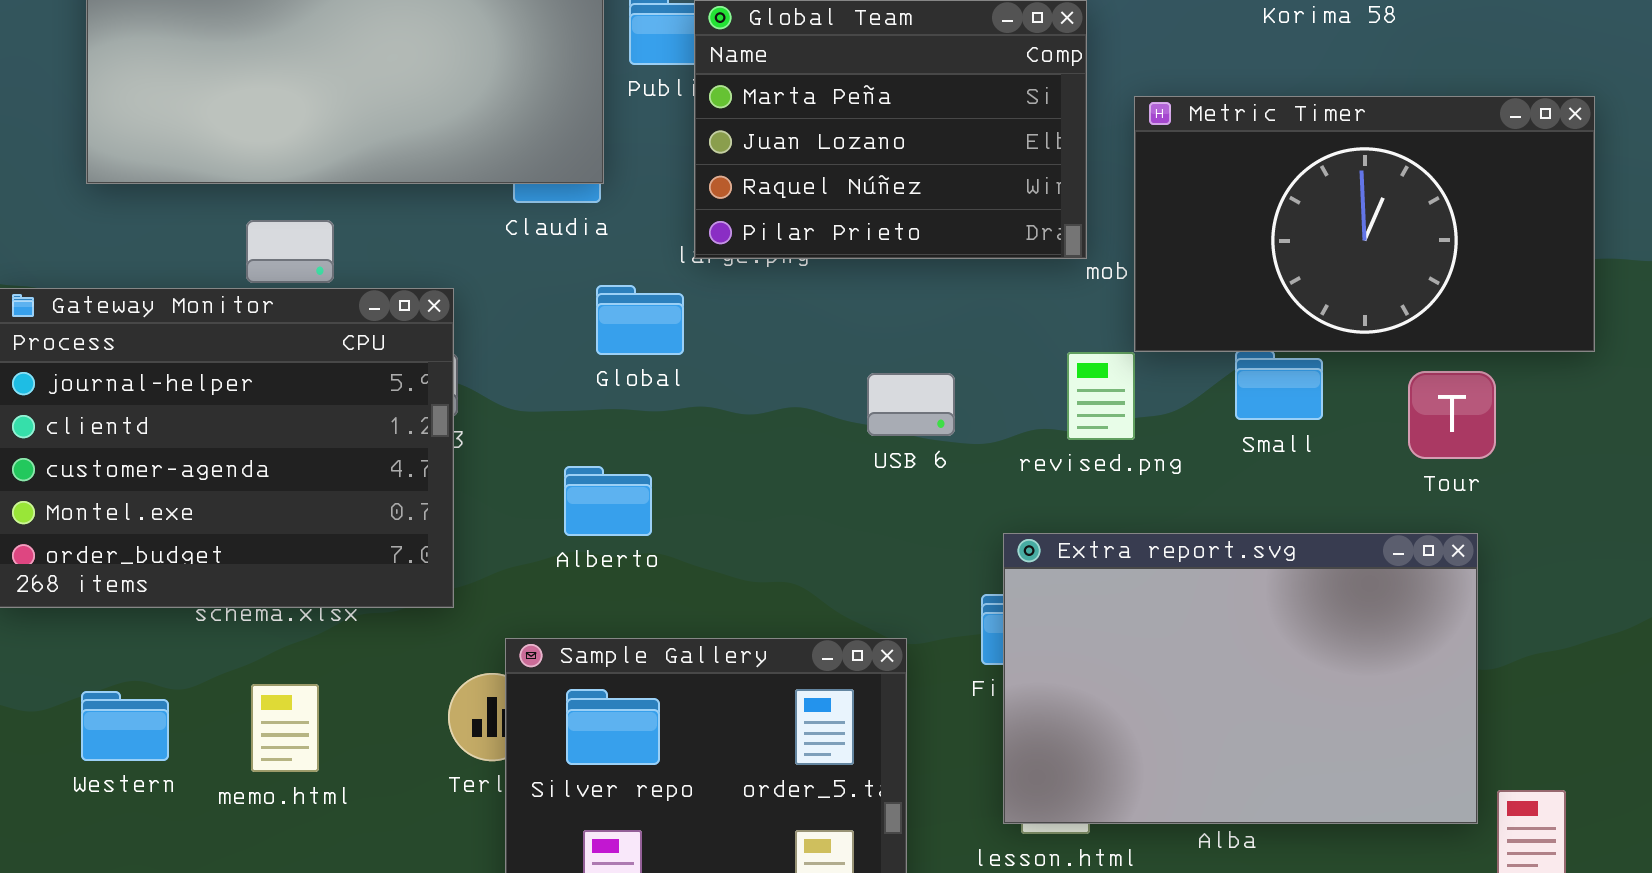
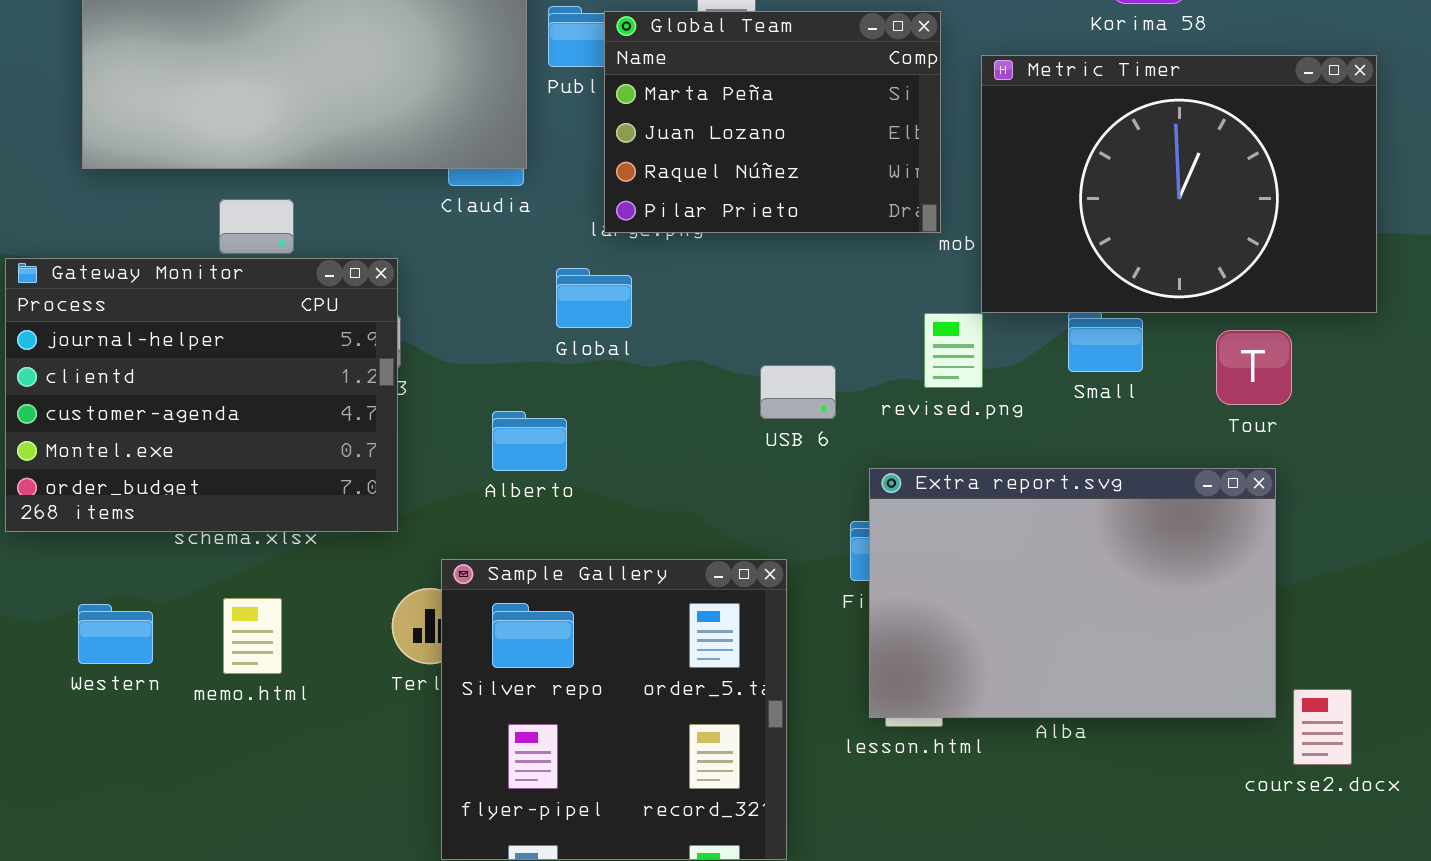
Metric Timer: [1134,96,1595,352] -> [981,55,1377,313], resized
Global: [596,285,684,355] -> [556,268,632,328], moved
USB 6: [867,373,955,436] -> [760,365,836,419], moved

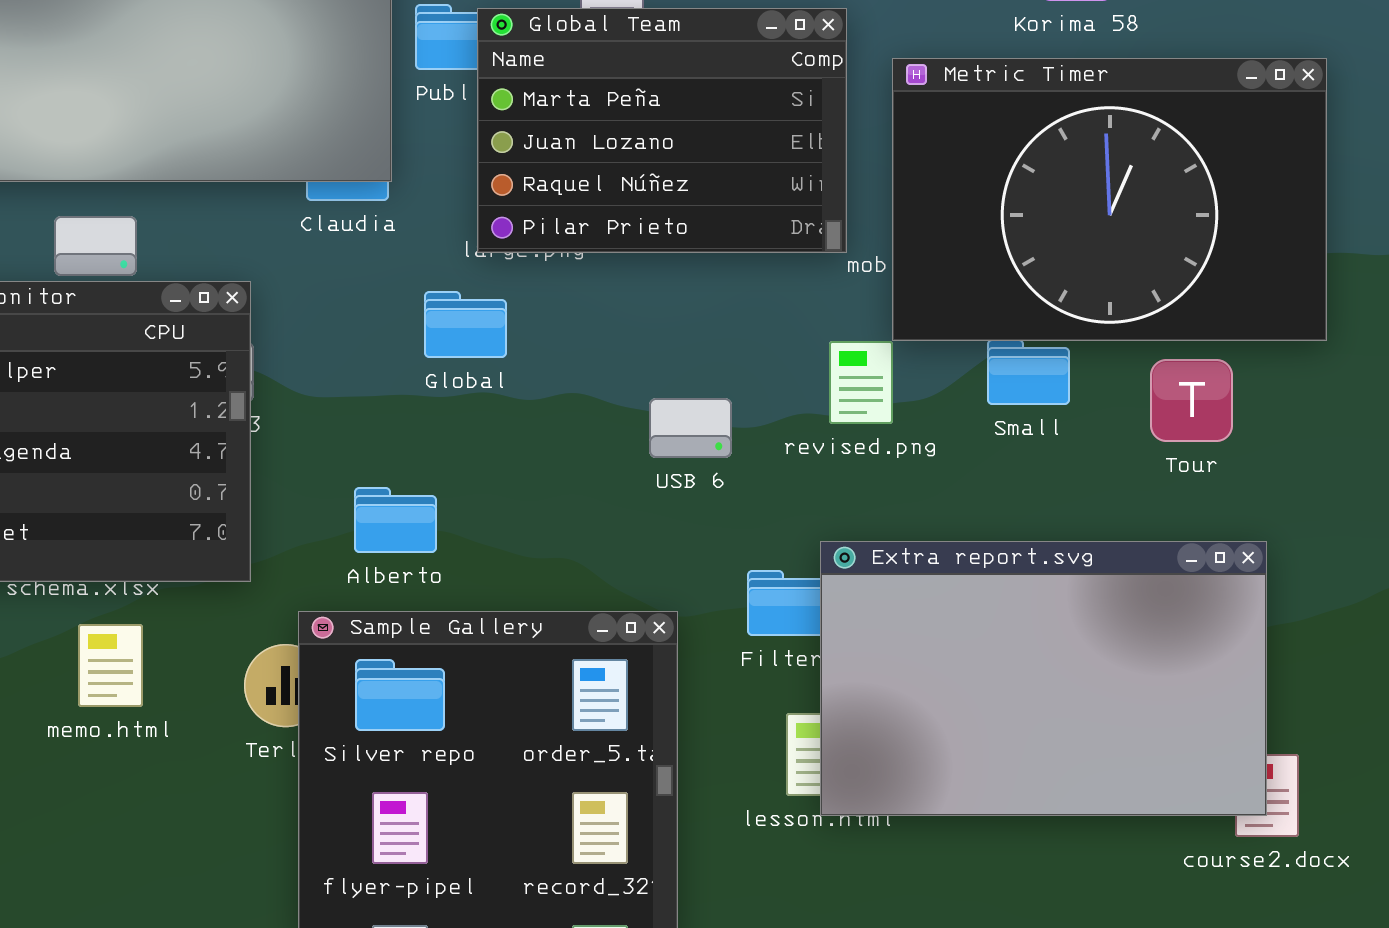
Alberto: [492,411,567,471] -> [354,487,437,553], moved
Extra report.svg: [869,468,1276,718] -> [820,541,1267,816], moved
memo.html: [223,598,282,674] -> [78,624,143,707], moved

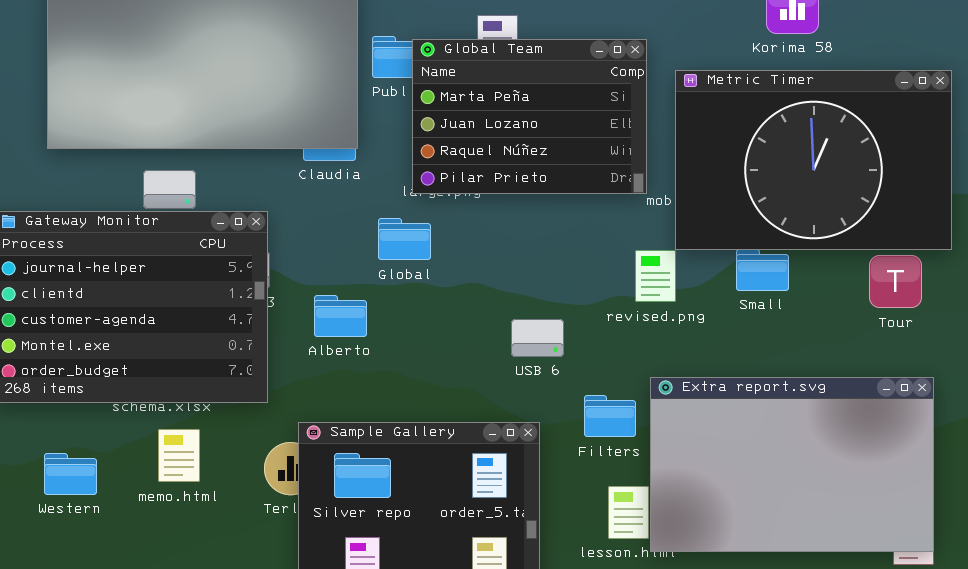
Tour: [1150,359,1233,442] -> [869,255,922,308], moved
USB 6: [649,398,732,458] -> [511,319,564,357], moved
Alberto: [354,487,437,553] -> [314,295,367,337], moved
Extra report.svg: [820,541,1267,816] -> [650,377,934,552], moved

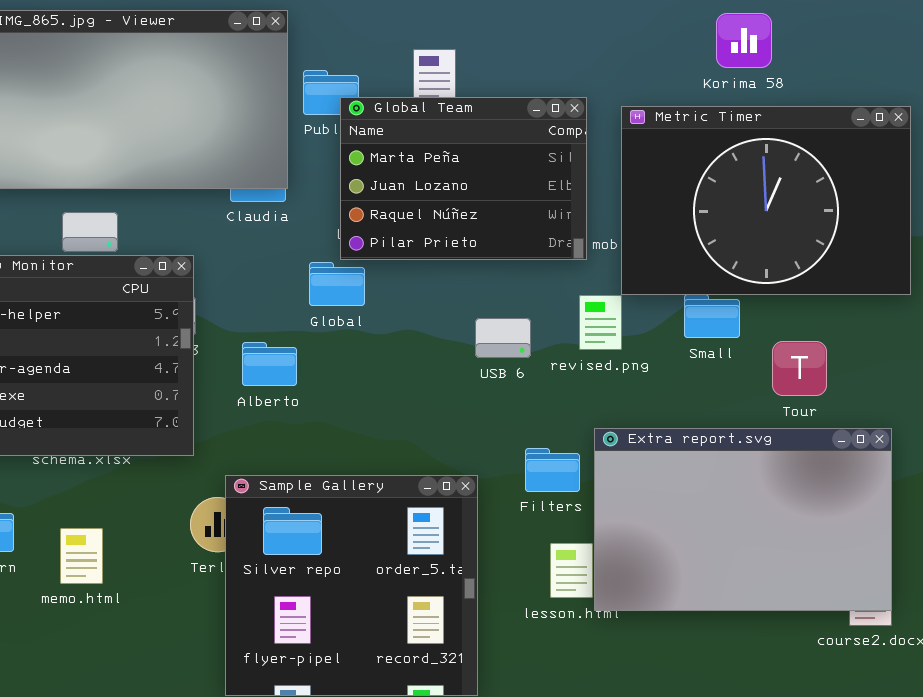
Global Team: [412,39,647,194] -> [340,97,587,260], moved
Tour: [869,255,922,308] -> [772,341,827,396], moved
USB 6: [511,319,564,357] -> [475,318,531,358], moved
memo.html: [158,429,200,482] -> [60,528,103,584], moved

